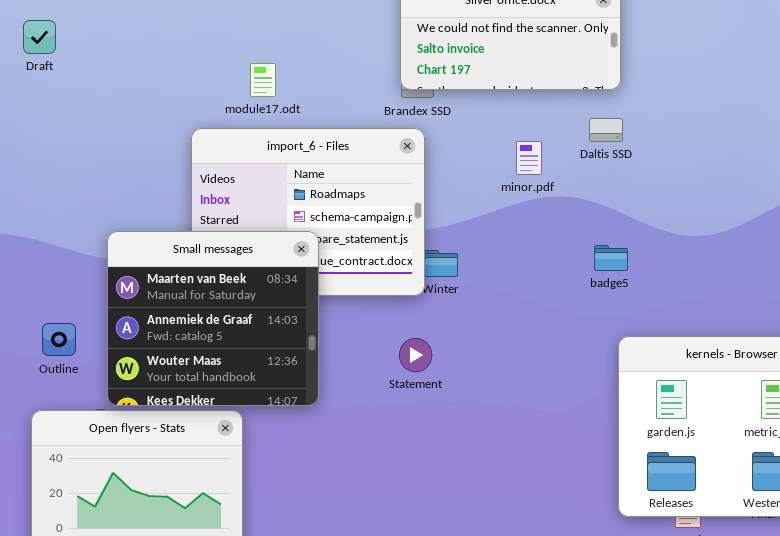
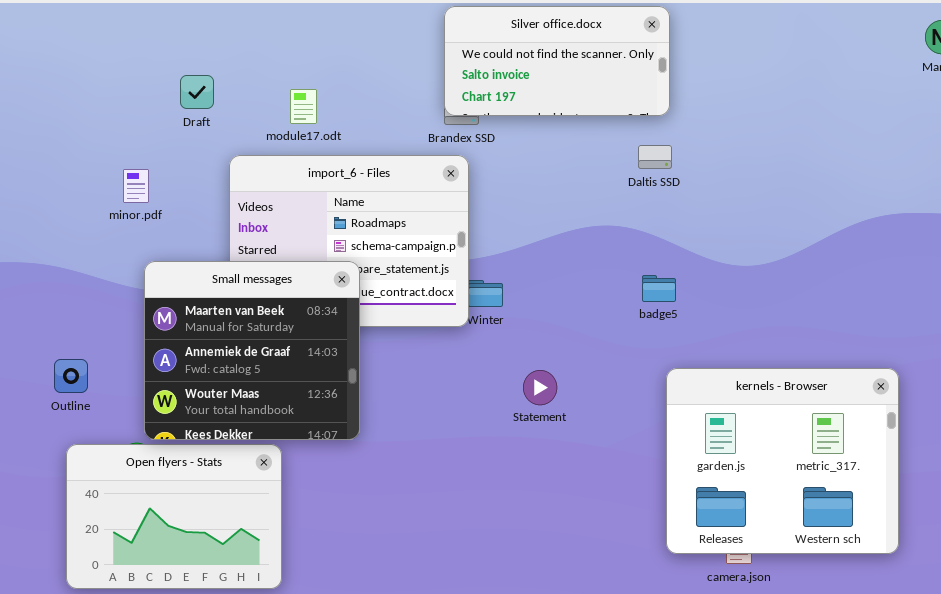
Draft: [23,20,56,54] -> [180,75,214,109], moved
minor.pdf: [516,141,542,175] -> [123,169,149,203], moved
Outline: [42,323,76,356] -> [54,359,88,393], moved
Statement: [399,338,432,372] -> [523,370,557,405], moved

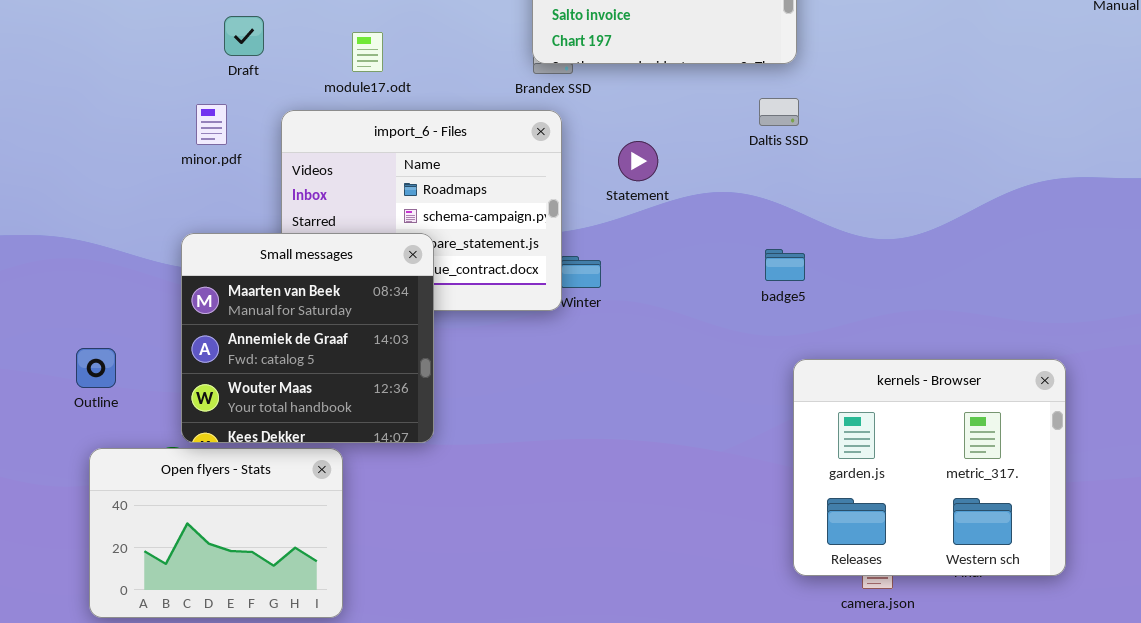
minor.pdf: [123,169,149,203] -> [196,104,227,145], moved
Statement: [523,370,557,405] -> [618,141,658,181], moved

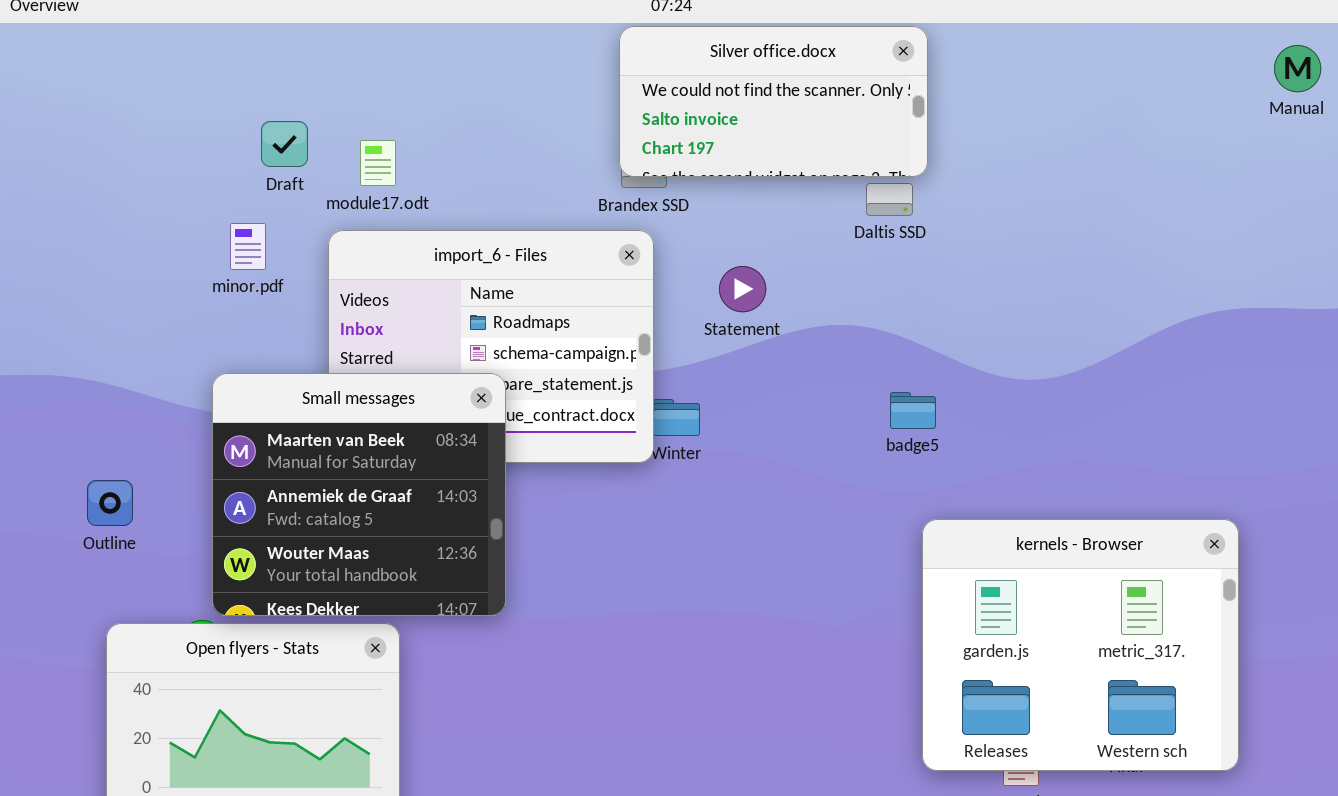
module17.odt: [352,32,383,72] -> [360,140,396,186], moved
Daltis SSD: [759,98,799,126] -> [866,183,913,216], moved
Outline: [76,348,116,388] -> [87,480,133,526], moved

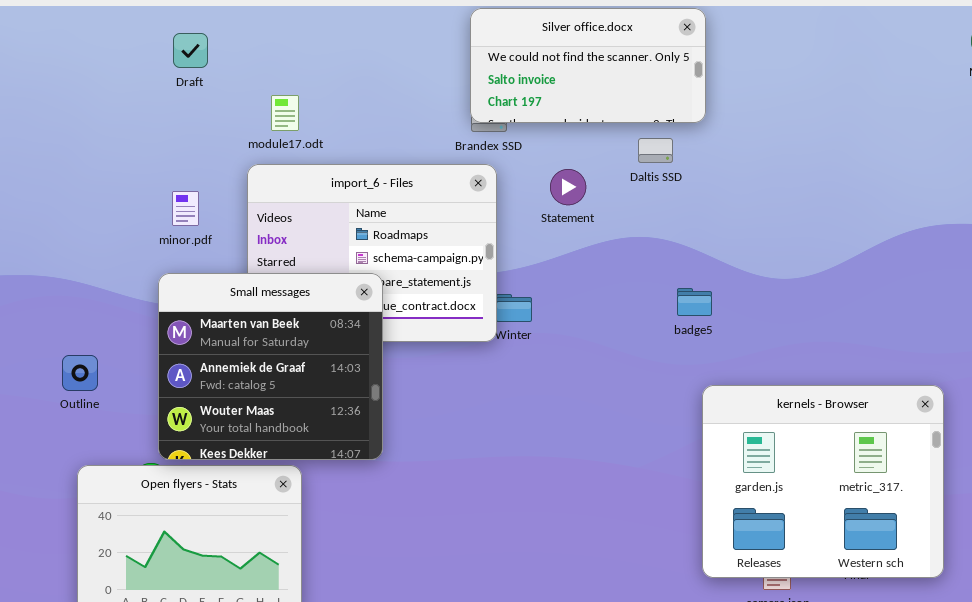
Draft: [261,121,308,167] -> [173,33,208,68], moved
Daltis SSD: [866,183,913,216] -> [638,138,673,163], moved
minor.pdf: [230,223,266,270] -> [172,191,199,226], moved
Statement: [719,266,766,312] -> [550,169,586,205], moved

